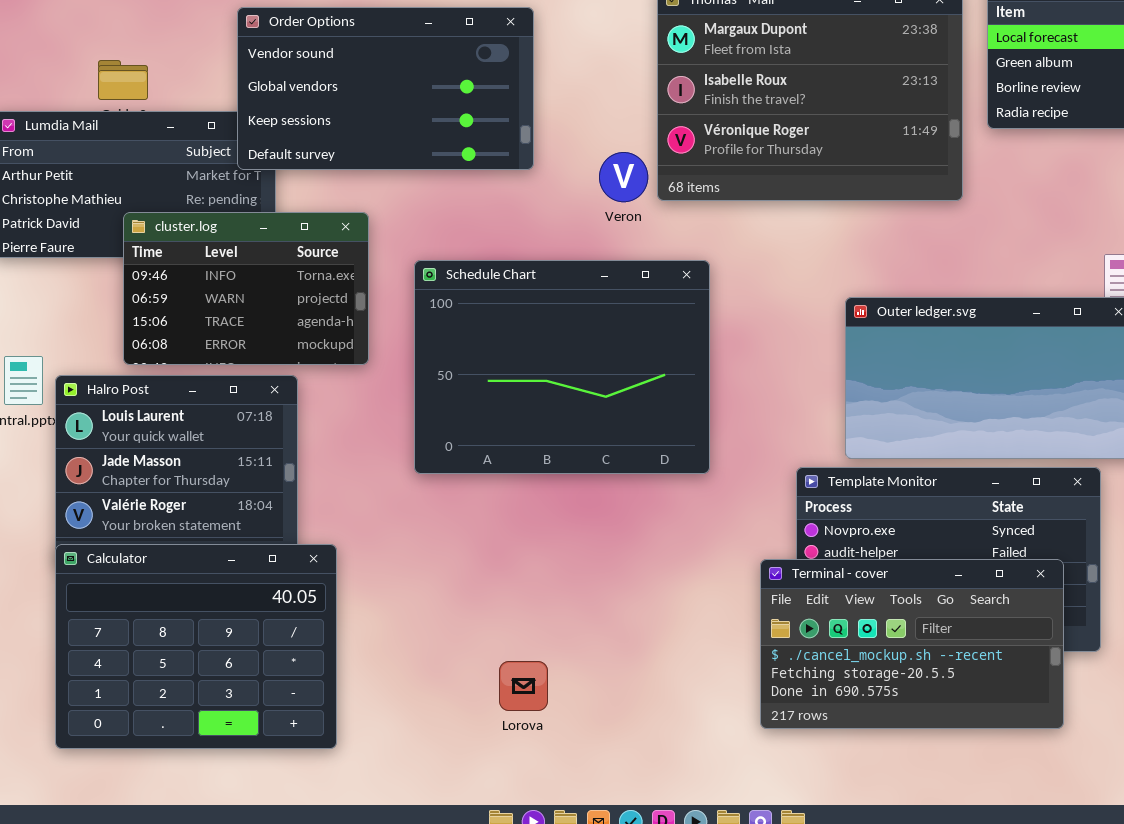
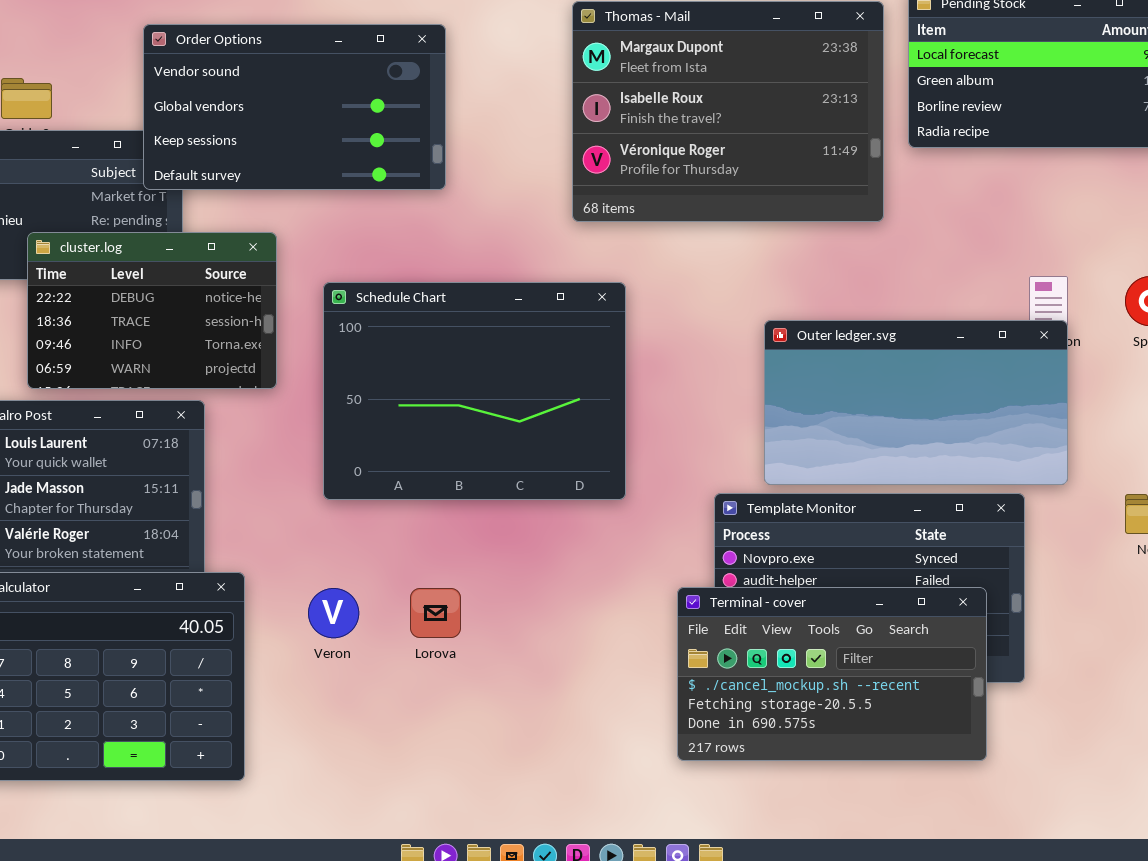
Veron: [599,152,648,202] -> [308,588,359,638], moved
cluster.log: [123,212,369,365] -> [27,232,277,389], scrolled up 2 rows
Lorova: [499,661,548,711] -> [410,588,461,638], moved

